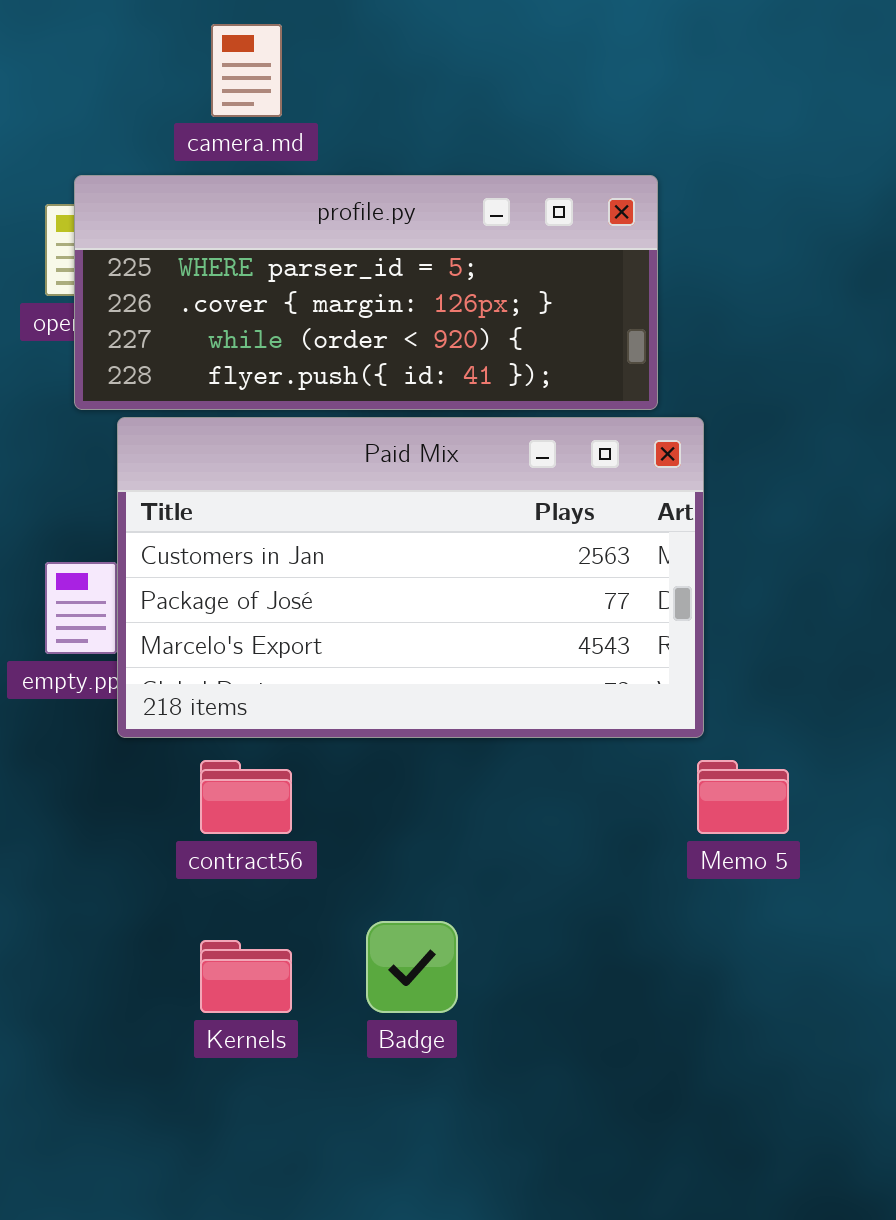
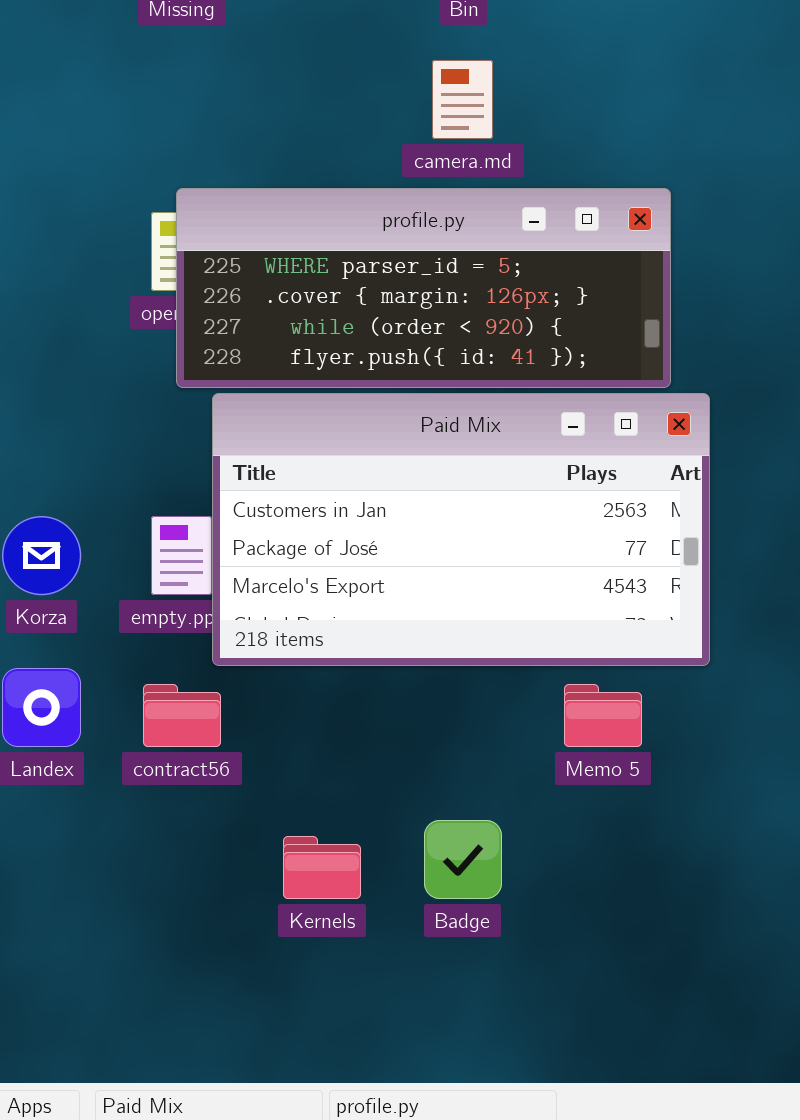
camera.md: [211,24,282,117] -> [432,60,493,139], moved
contract56: [200,760,292,834] -> [143,684,221,747], moved
Memo 5: [697,760,789,834] -> [564,684,642,747], moved

